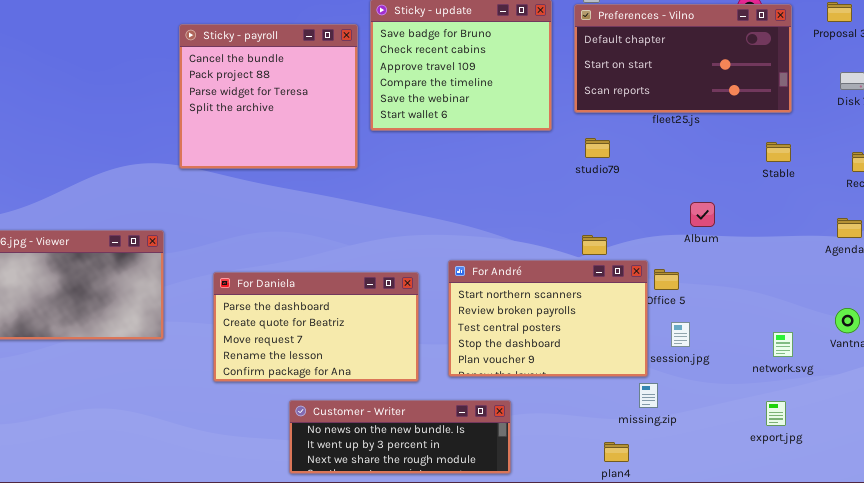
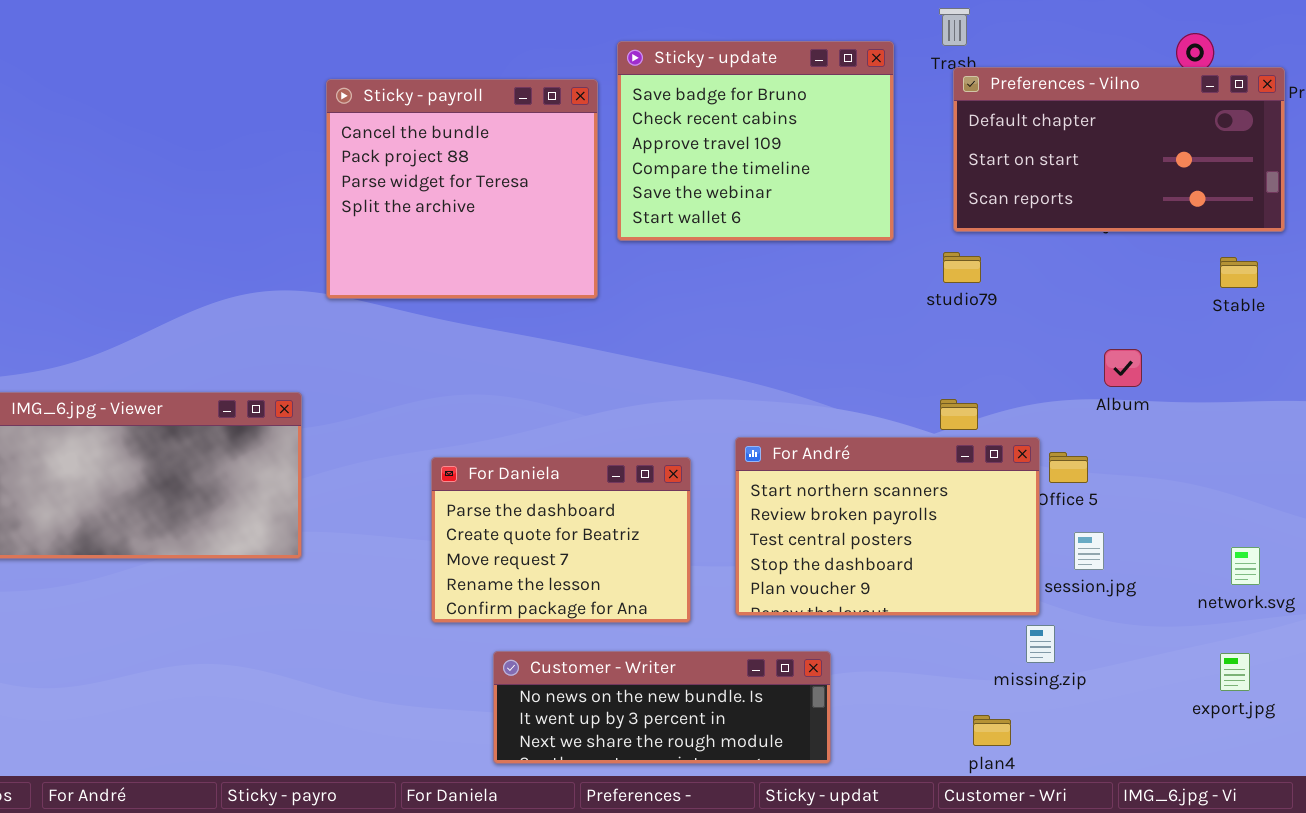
Preferences - Vilno: [574,4,792,113] -> [953,67,1285,232], moved
For Daniela: [213,272,419,382] -> [431,457,691,623], resized

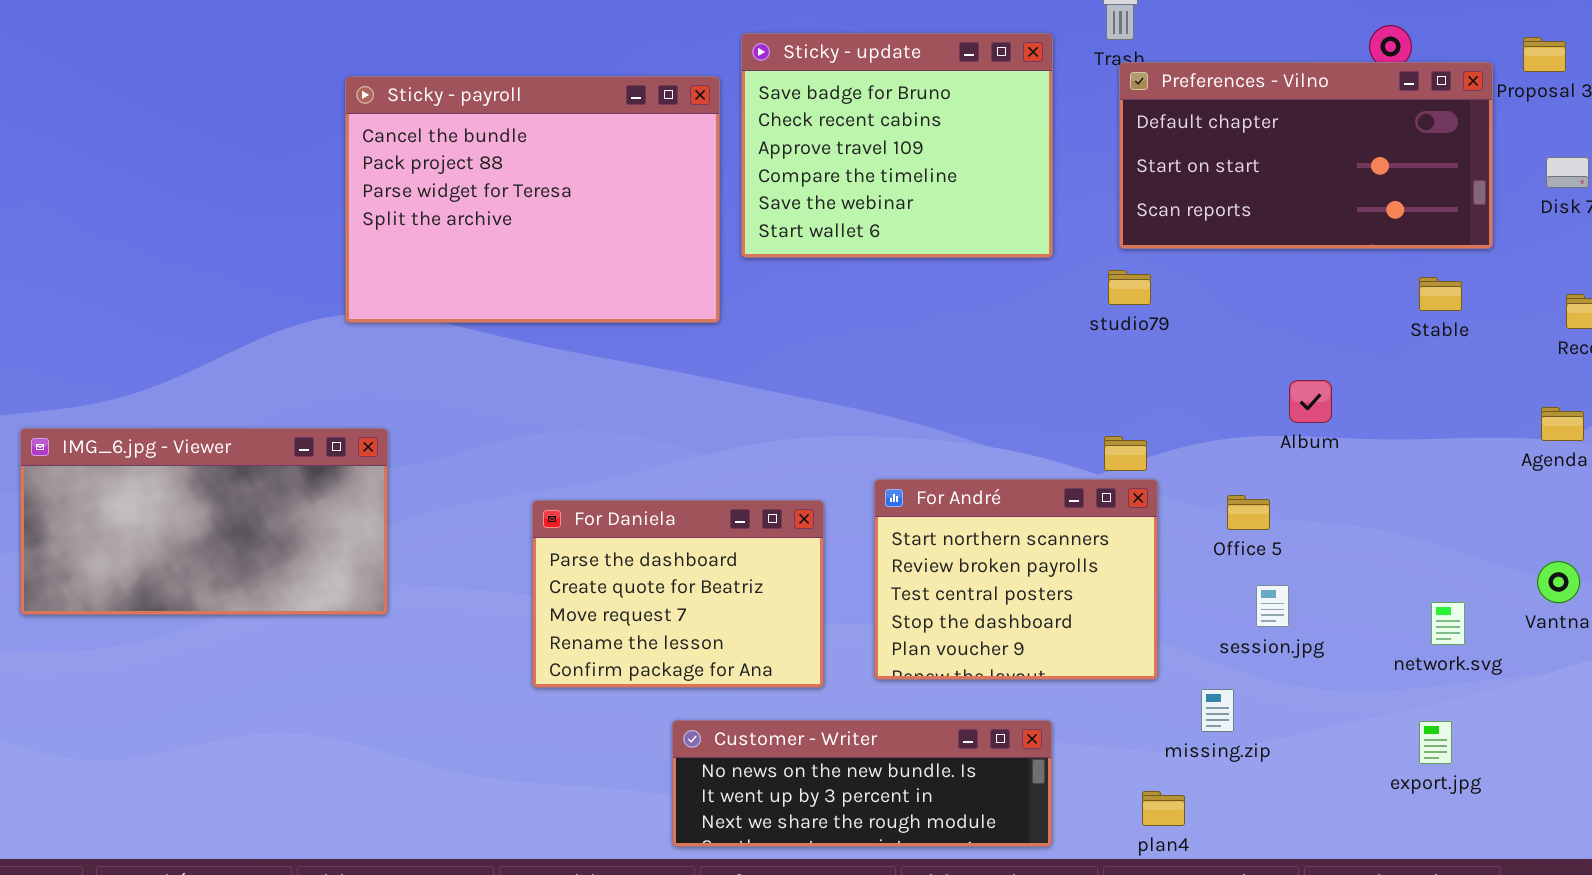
Sticky - payroll: [326,79,598,299] -> [345,76,720,323], resized
For André: [735,437,1040,616] -> [874,479,1158,680], resized
Customer - Writer: [493,651,831,764] -> [672,720,1052,847], moved

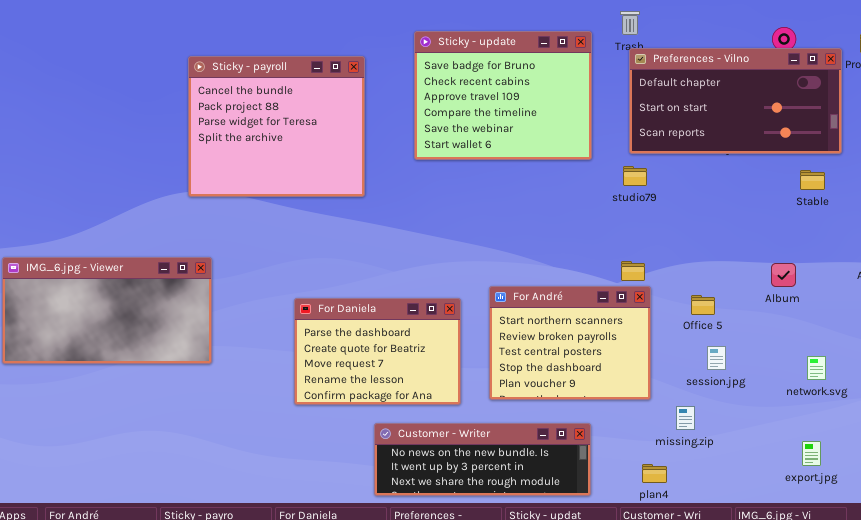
Sticky - payroll: [345,76,720,323] -> [188,56,365,197], resized
Album: [1289,380,1332,423] -> [771,263,796,287], moved
export.jpg: [1419,721,1452,764] -> [802,441,821,466], moved

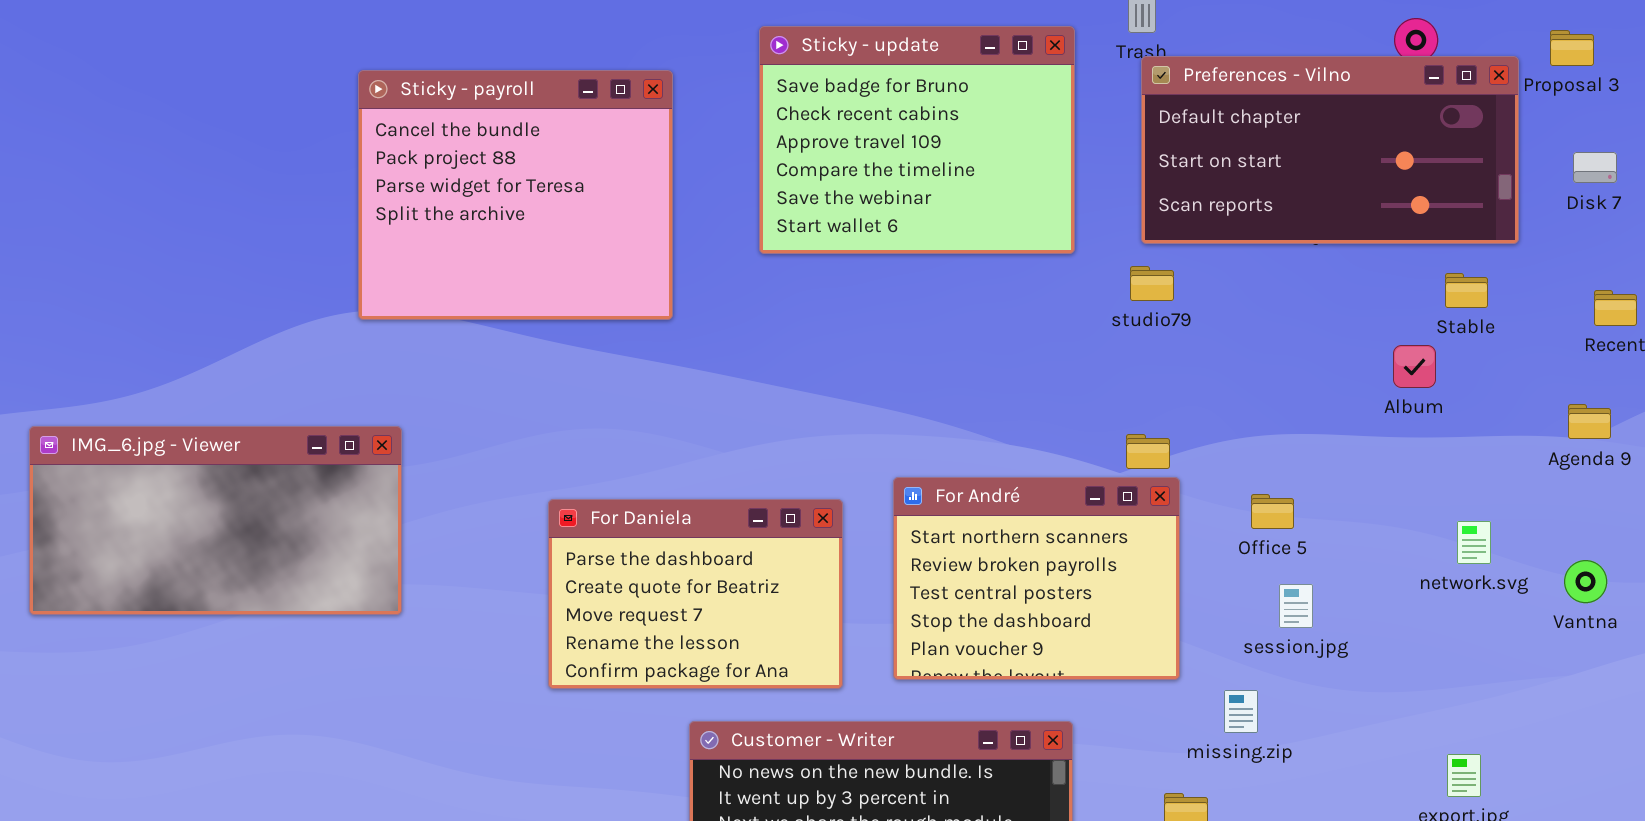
Album: [771,263,796,287] -> [1393,345,1436,388], moved
network.svg: [807,356,826,380] -> [1457,521,1491,564], moved

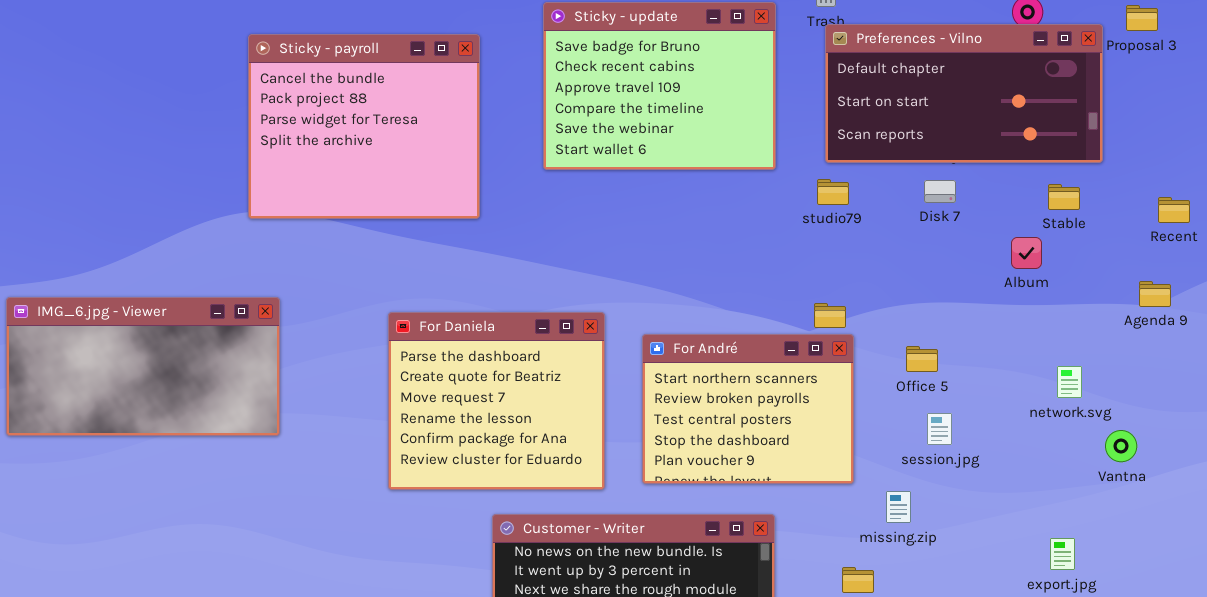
Disk 7: [1573,152,1617,183] -> [924,180,956,203], moved
For Daniela: [548,499,843,689] -> [388,312,605,490], resized
Vantna: [1564,560,1607,603] -> [1105,430,1137,462], moved

